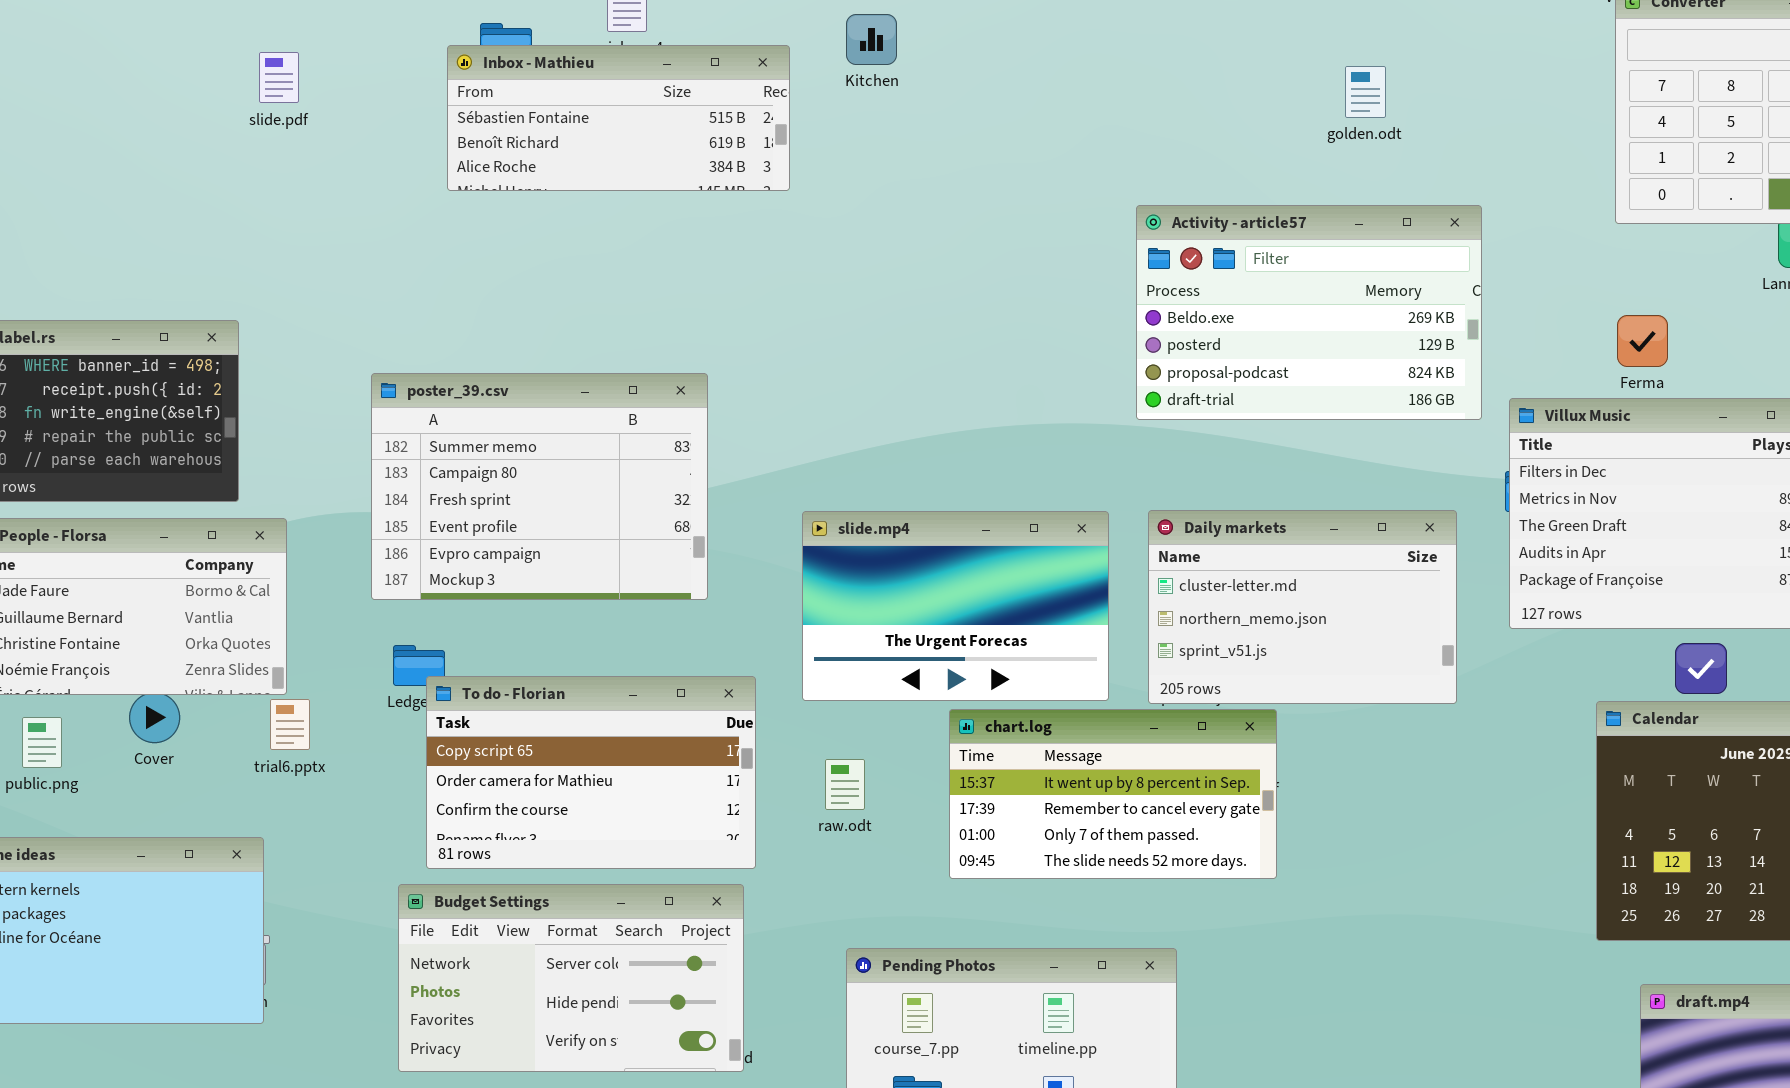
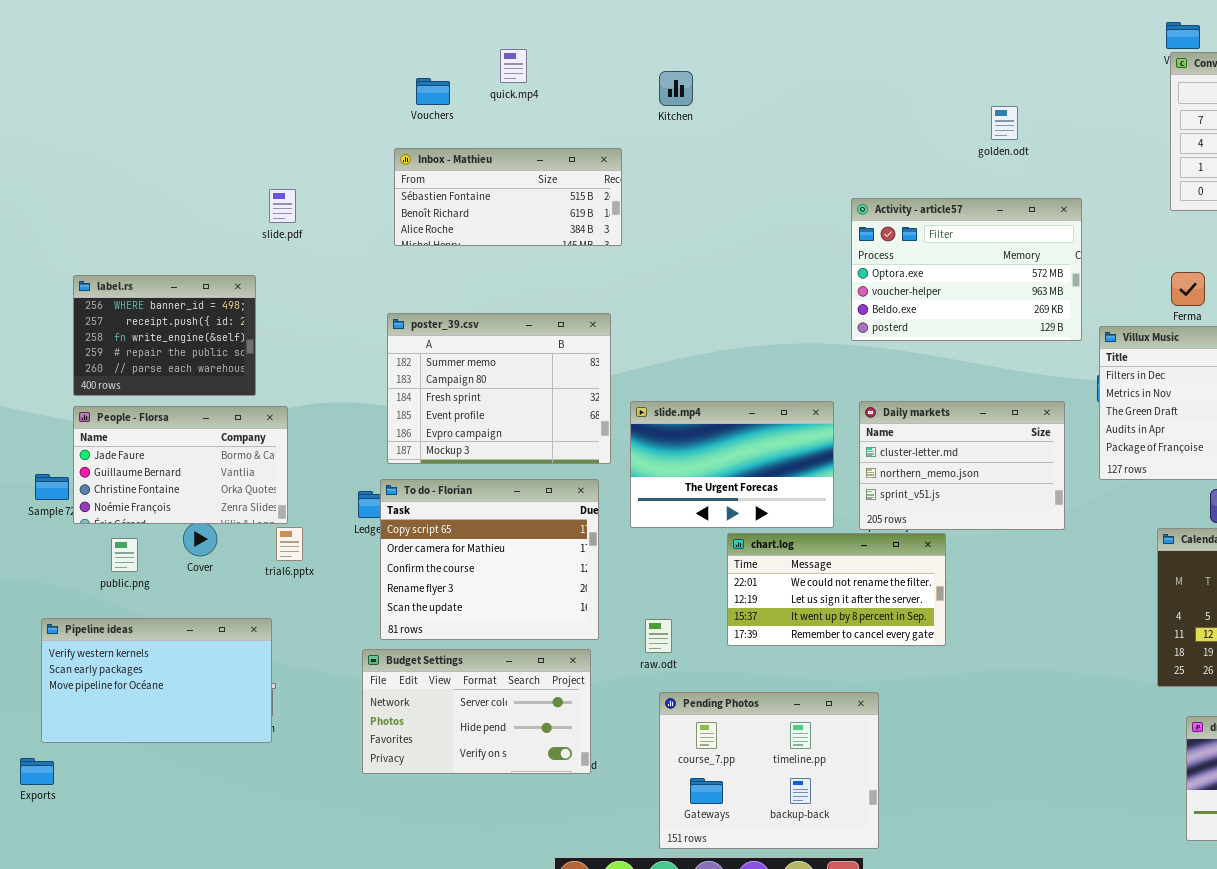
Inbox - Mathieu: [447,45,790,191] -> [394,148,622,246], moved
slide.pdf: [259,52,299,103] -> [269,189,296,223], moved
Activity - article57: [1136,205,1482,420] -> [851,198,1082,341], scrolled up 2 rows
poster_39.csv: [371,373,708,600] -> [387,313,611,464], moved
To do - Florian: [426,676,756,869] -> [380,479,599,640], resized
chart.log: [949,709,1277,879] -> [727,533,946,646], scrolled up 2 rows
raw.odt: [825,759,865,810] -> [645,619,672,653], moved

